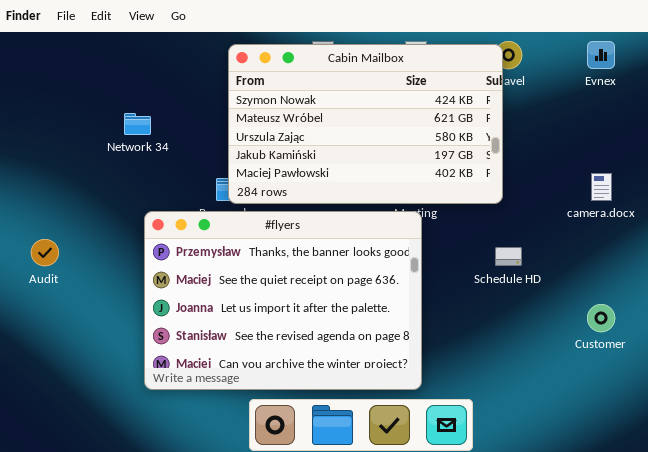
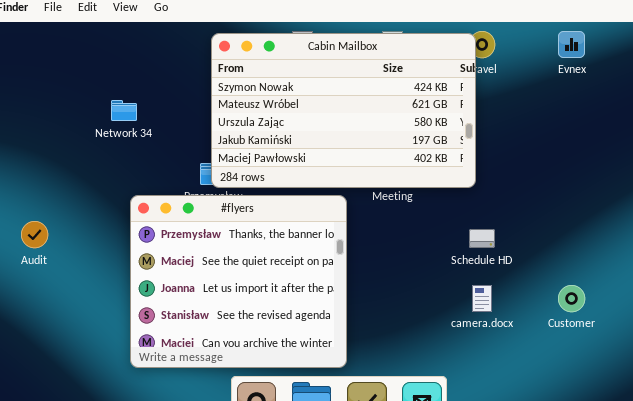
camera.docx: [591,173,612,201] -> [472,285,492,312], moved
#flyers: [144,211,422,390] -> [130,195,347,368], resized

